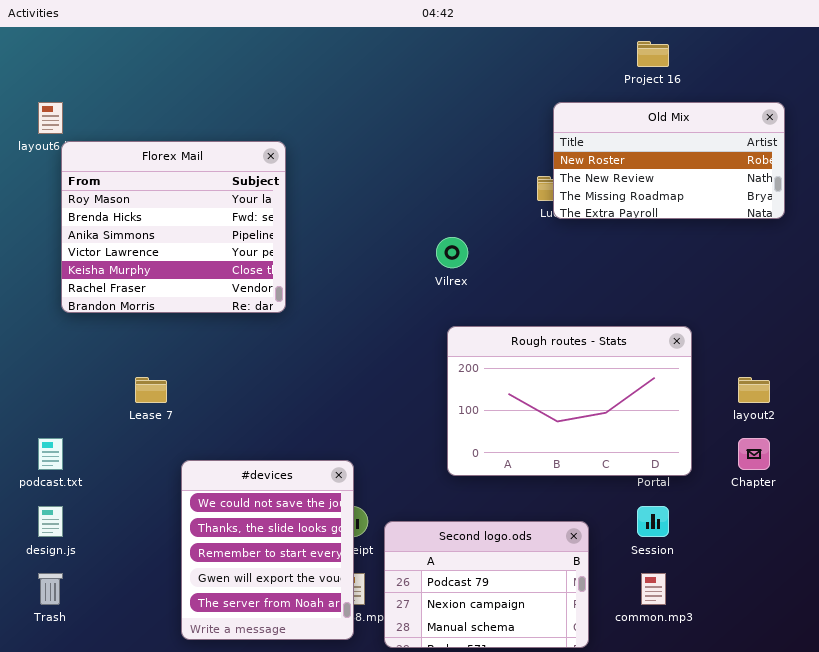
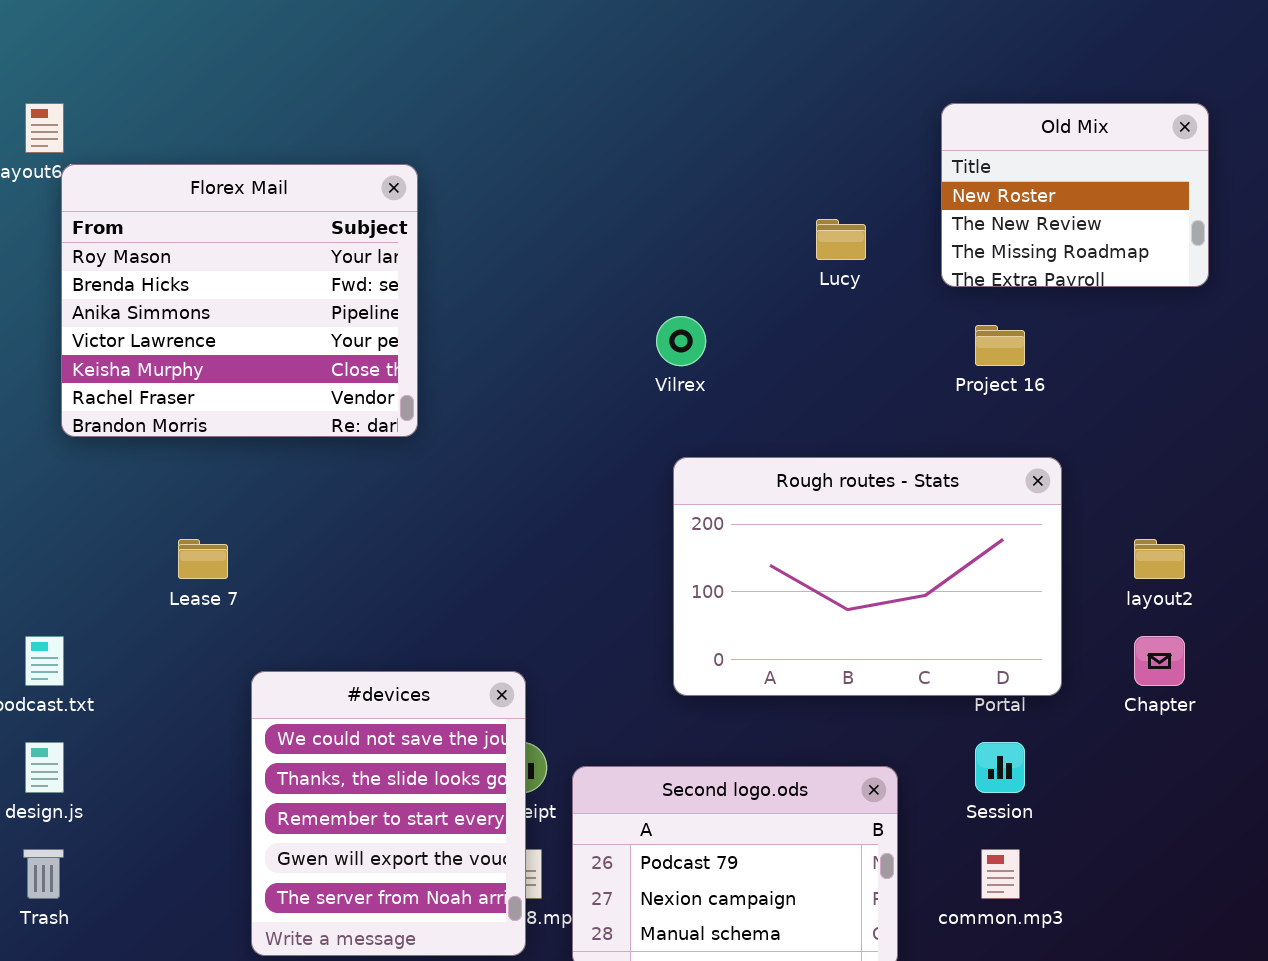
Project 16: [637,41,669,67] -> [975,325,1025,366], moved
Old Mix: [553,102,785,219] -> [941,103,1209,287], resized

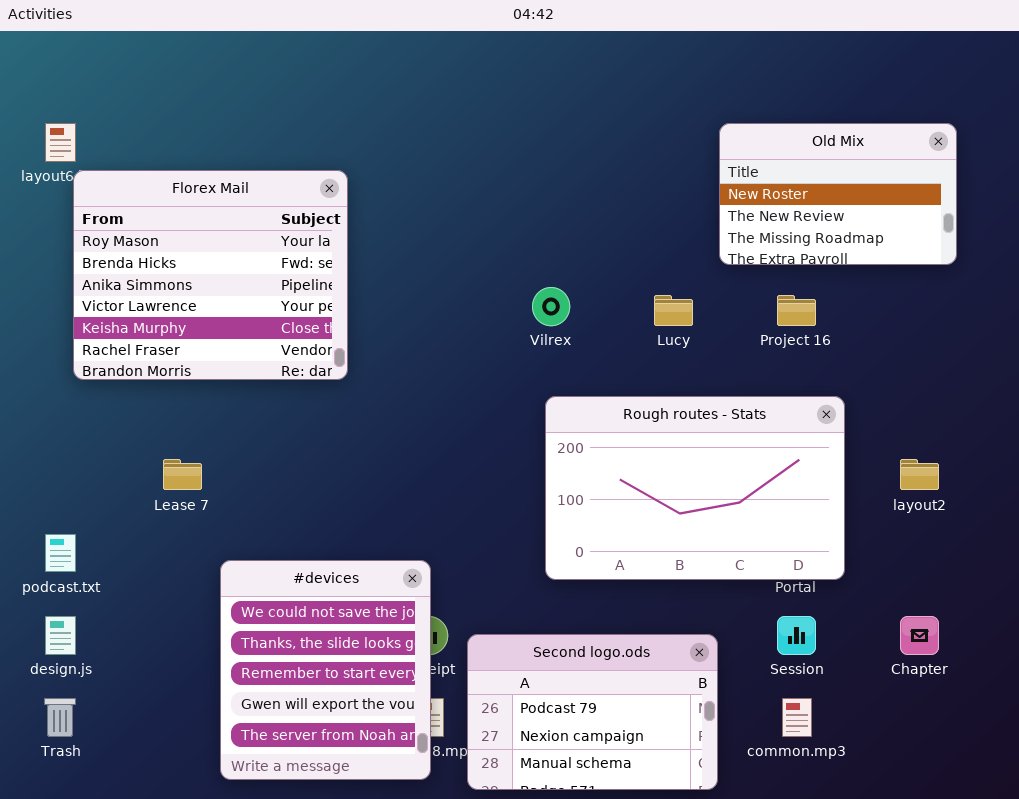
Old Mix: [941,103,1209,287] -> [719,123,957,265], resized
Lucy: [816,219,866,260] -> [654,295,693,326], moved
Chapter: [1134,636,1185,686] -> [900,616,939,655], moved

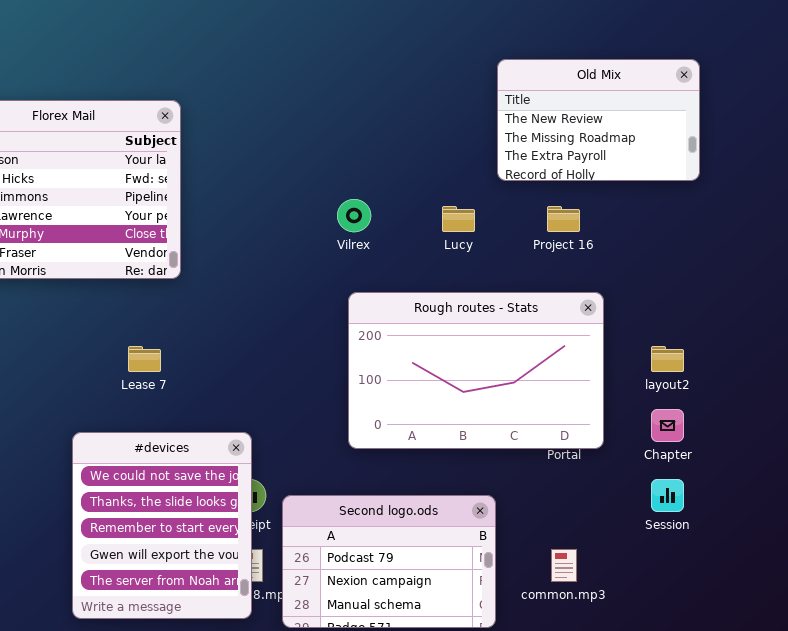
Old Mix: [719,123,957,265] -> [497,59,700,181], scrolled down 1 row
Lease 7: [163,459,202,490] -> [128,346,161,372], moved
Session: [777,616,816,655] -> [651,479,684,512], moved
Chapter: [900,616,939,655] -> [651,409,684,442], moved

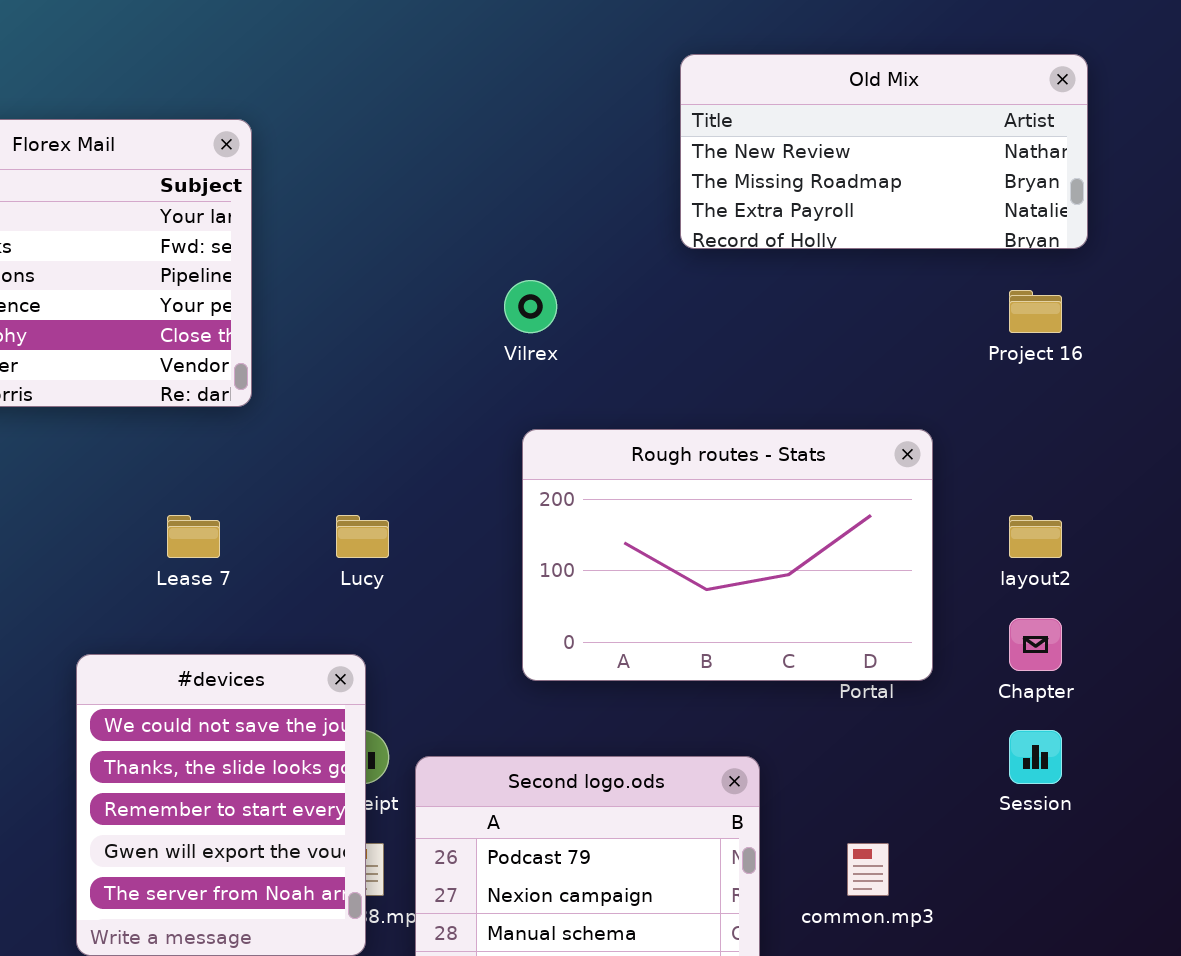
Old Mix: [497,59,700,181] -> [680,54,1088,249], resized
Lucy: [442,206,475,232] -> [336,515,389,558], moved
Project 16: [547,206,580,232] -> [1009,290,1062,333], moved

